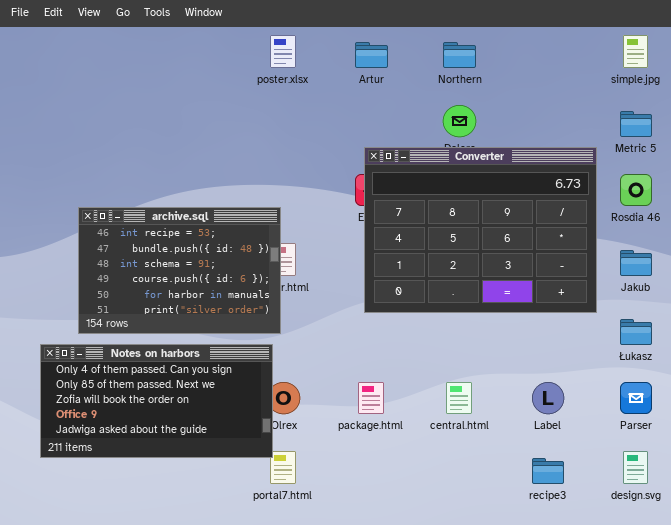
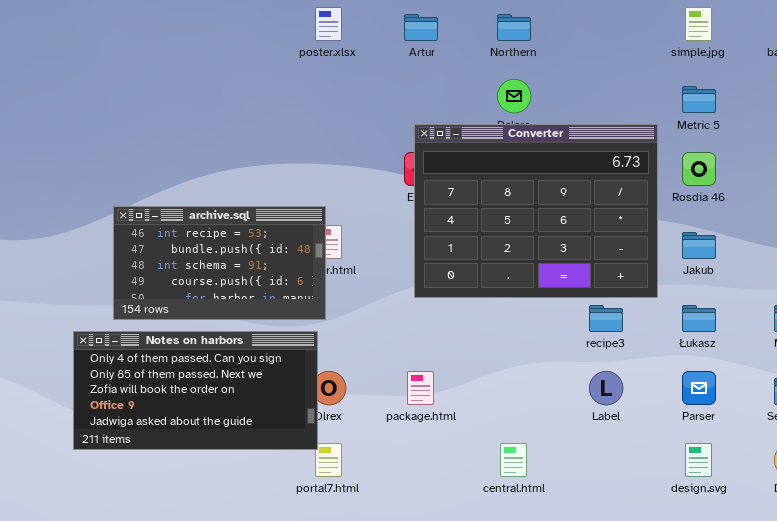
archive.sql: [78,207,281,334] -> [113,206,326,320], resized
central.html: [446,382,472,414] -> [500,443,527,477], moved
recipe3: [532,458,564,484] -> [589,305,623,332], moved

